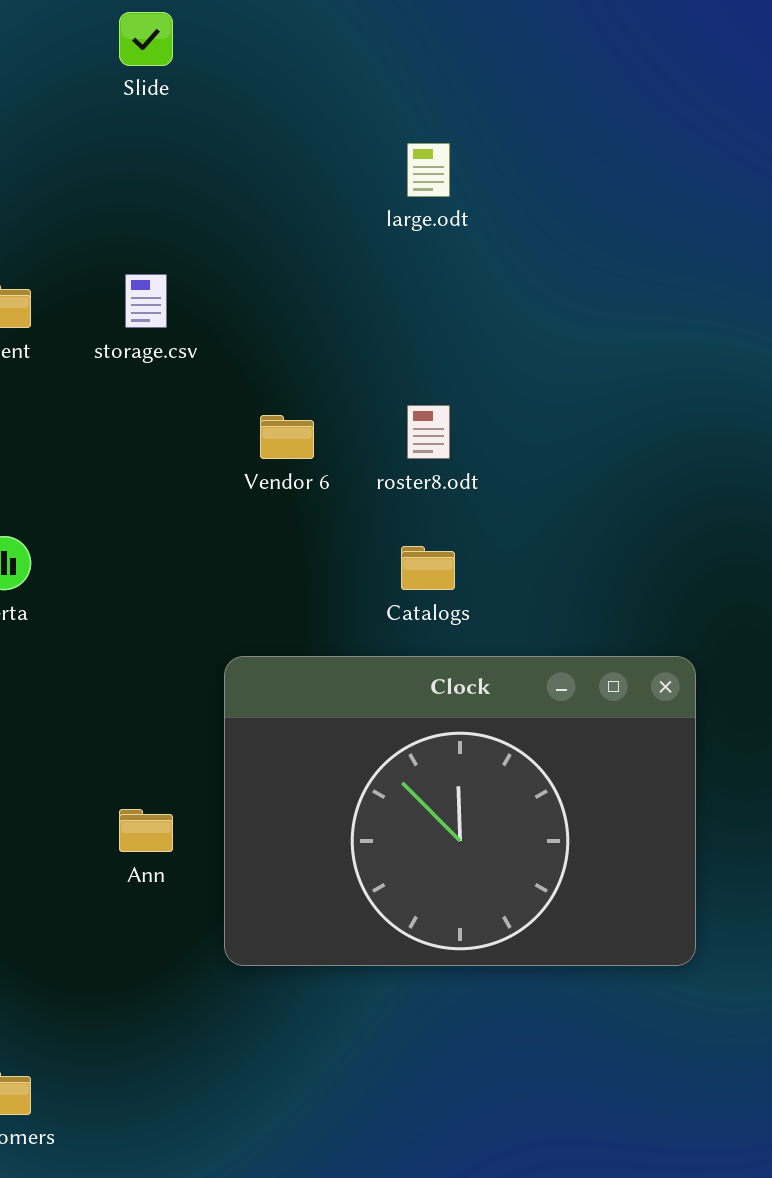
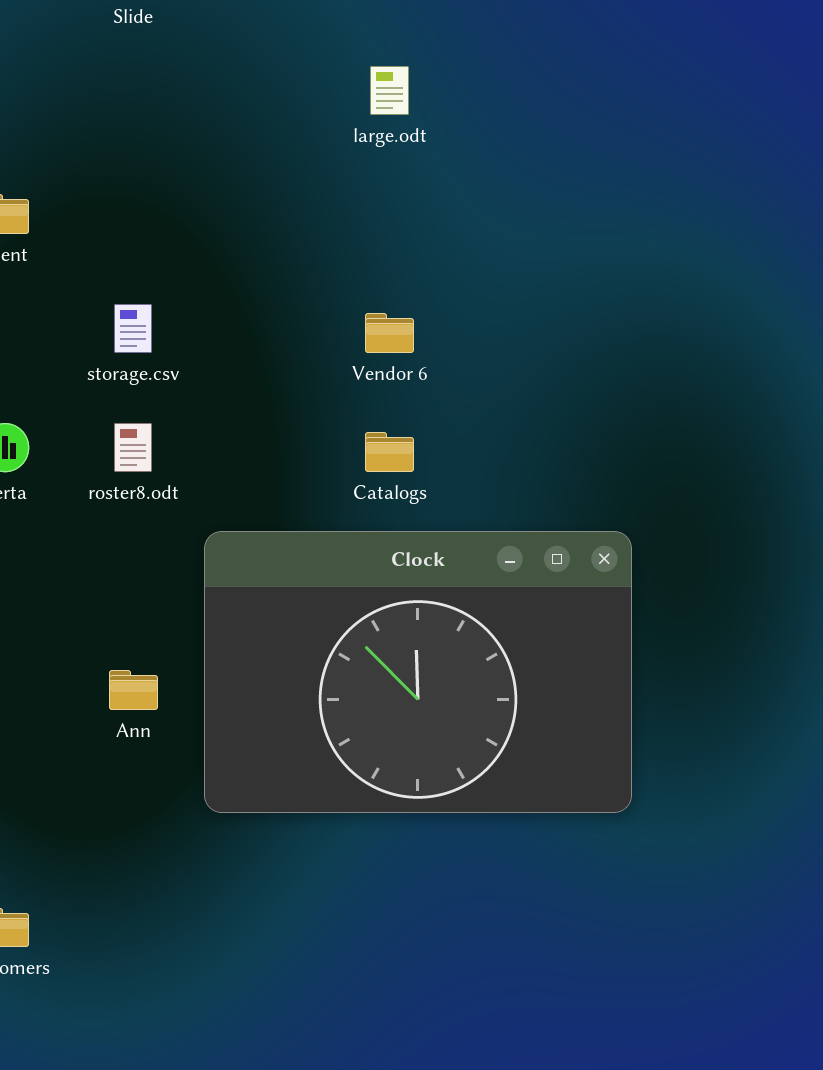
storage.csv: [125,274,167,328] -> [114,304,152,353], moved
roster8.odt: [407,405,450,459] -> [114,423,152,472], moved
Vendor 6: [260,415,314,459] -> [365,313,414,353], moved

